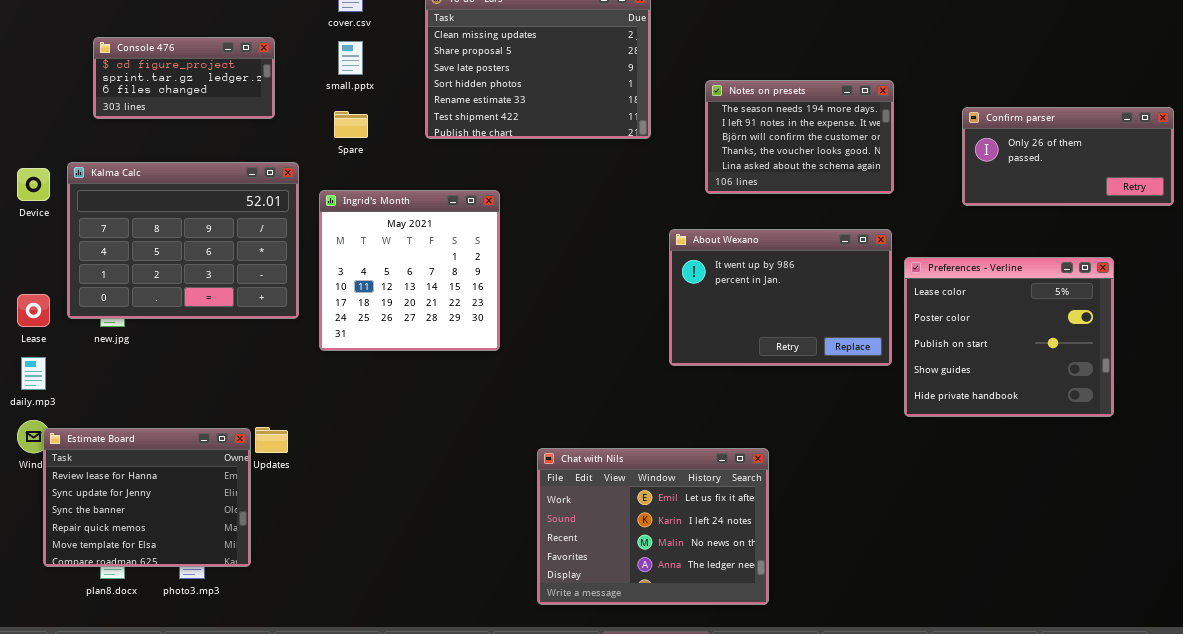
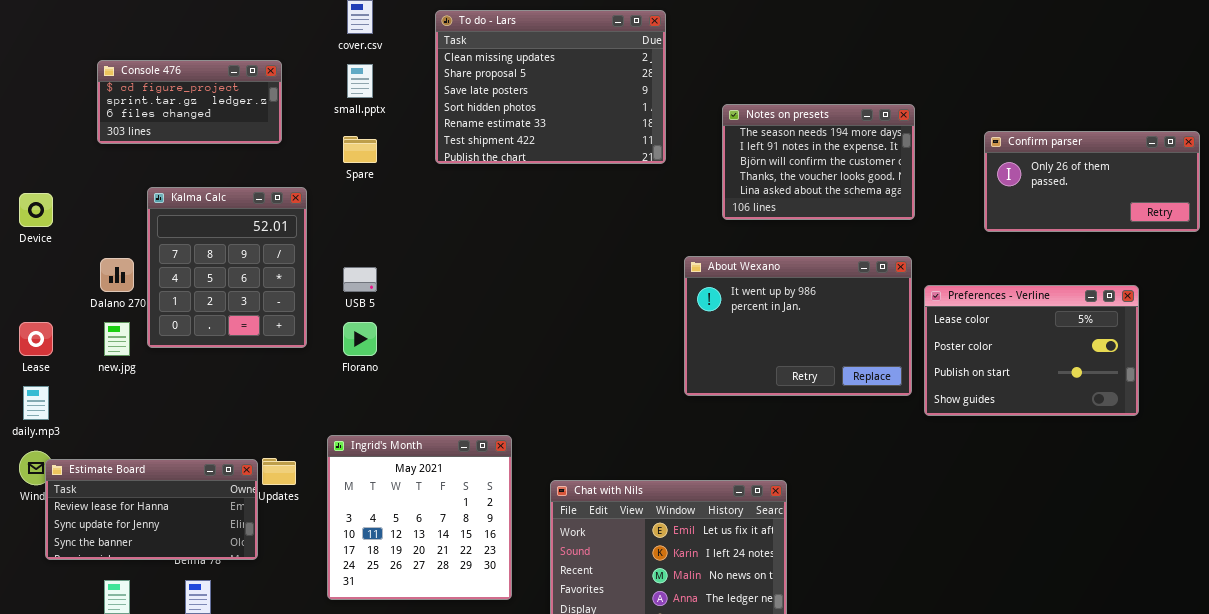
Kalma Calc: [67,162,299,319] -> [147,187,307,348], resized
Ingrid's Month: [319,190,500,351] -> [327,435,512,600], moved
Preferences - Verline: [904,257,1114,417] -> [924,285,1139,416], resized
Estimate Board: [43,428,251,567] -> [45,459,258,560], resized

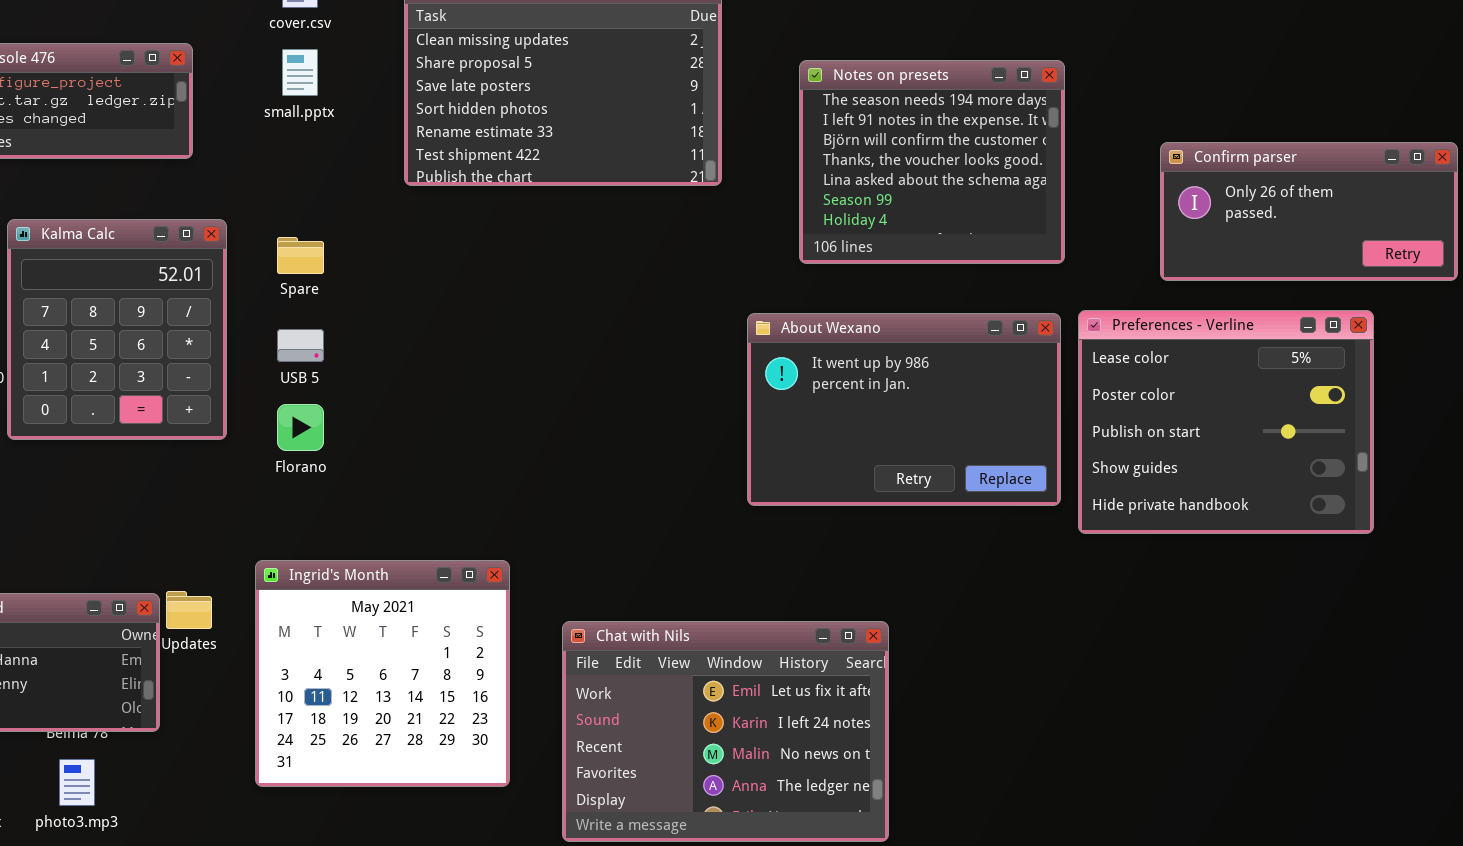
Notes on presets: [722,104,915,220] -> [799,60,1065,264], resized
Spare: [343,136,377,163] -> [277,237,324,274], moved
Preferences - Verline: [924,285,1139,416] -> [1078,310,1374,534], resized

